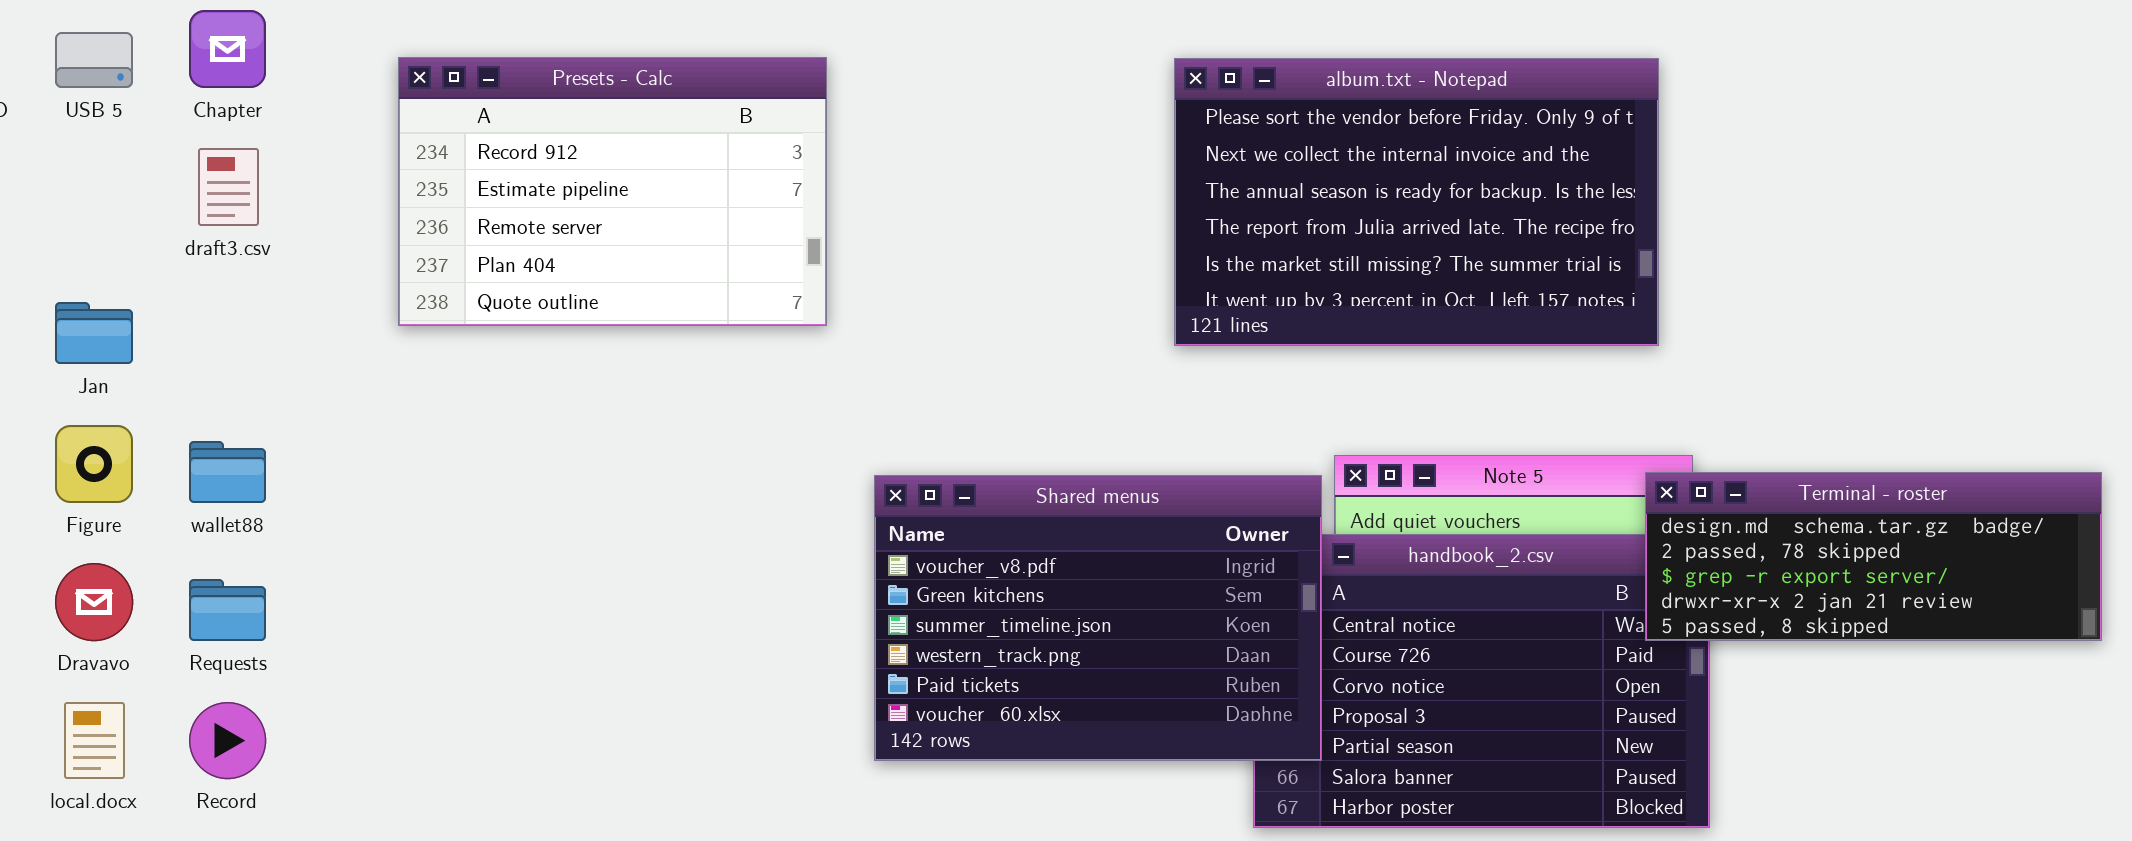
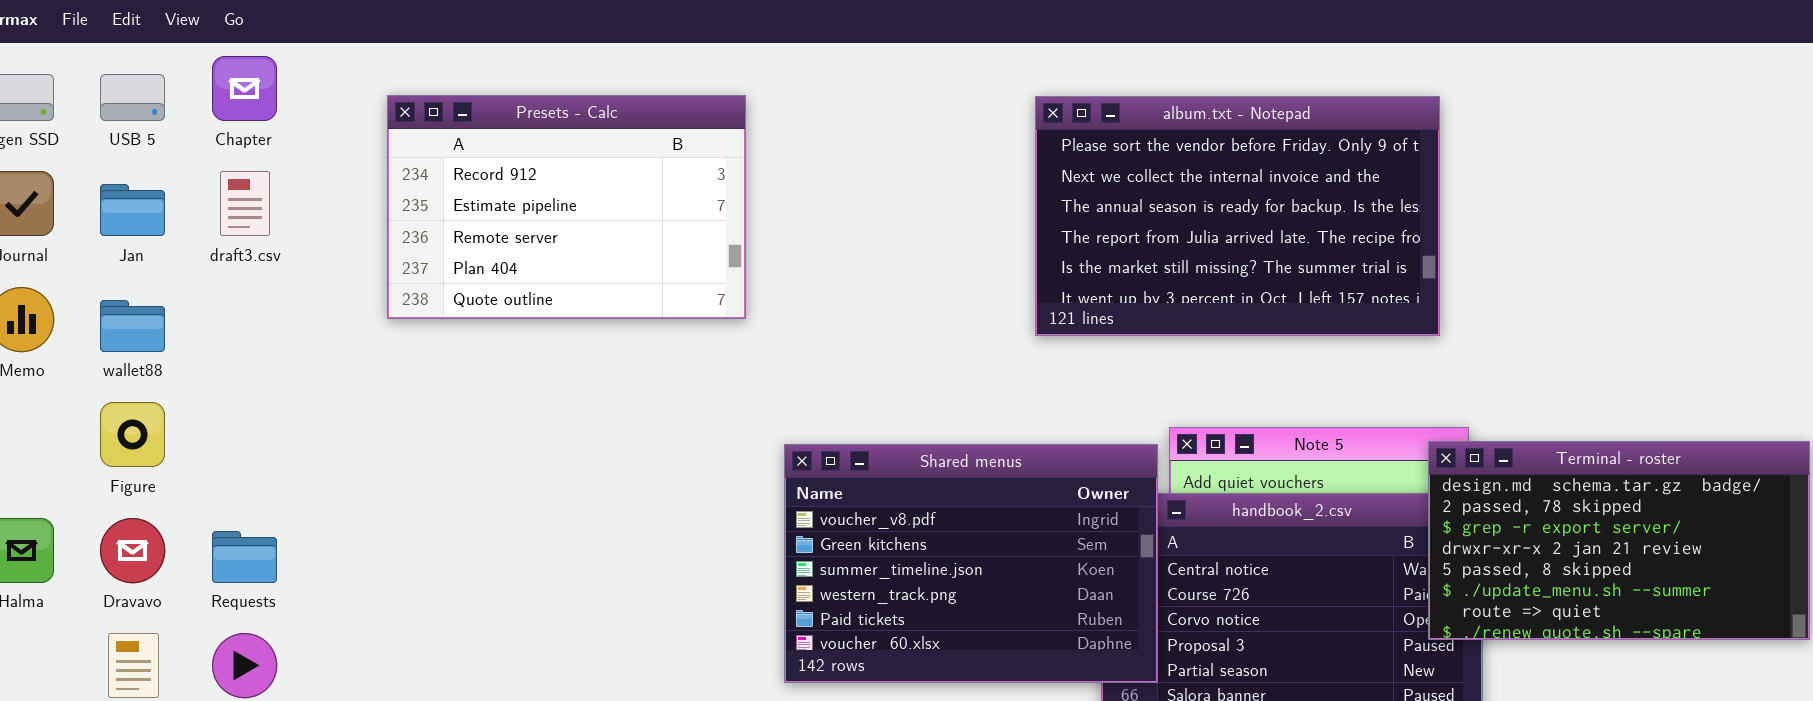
Jan: [55,302,133,364] -> [100,184,165,236], moved
wallet88: [189,441,266,503] -> [100,300,165,352], moved
Terminal - roster: [1645,472,2102,641] -> [1428,441,1810,640], resized

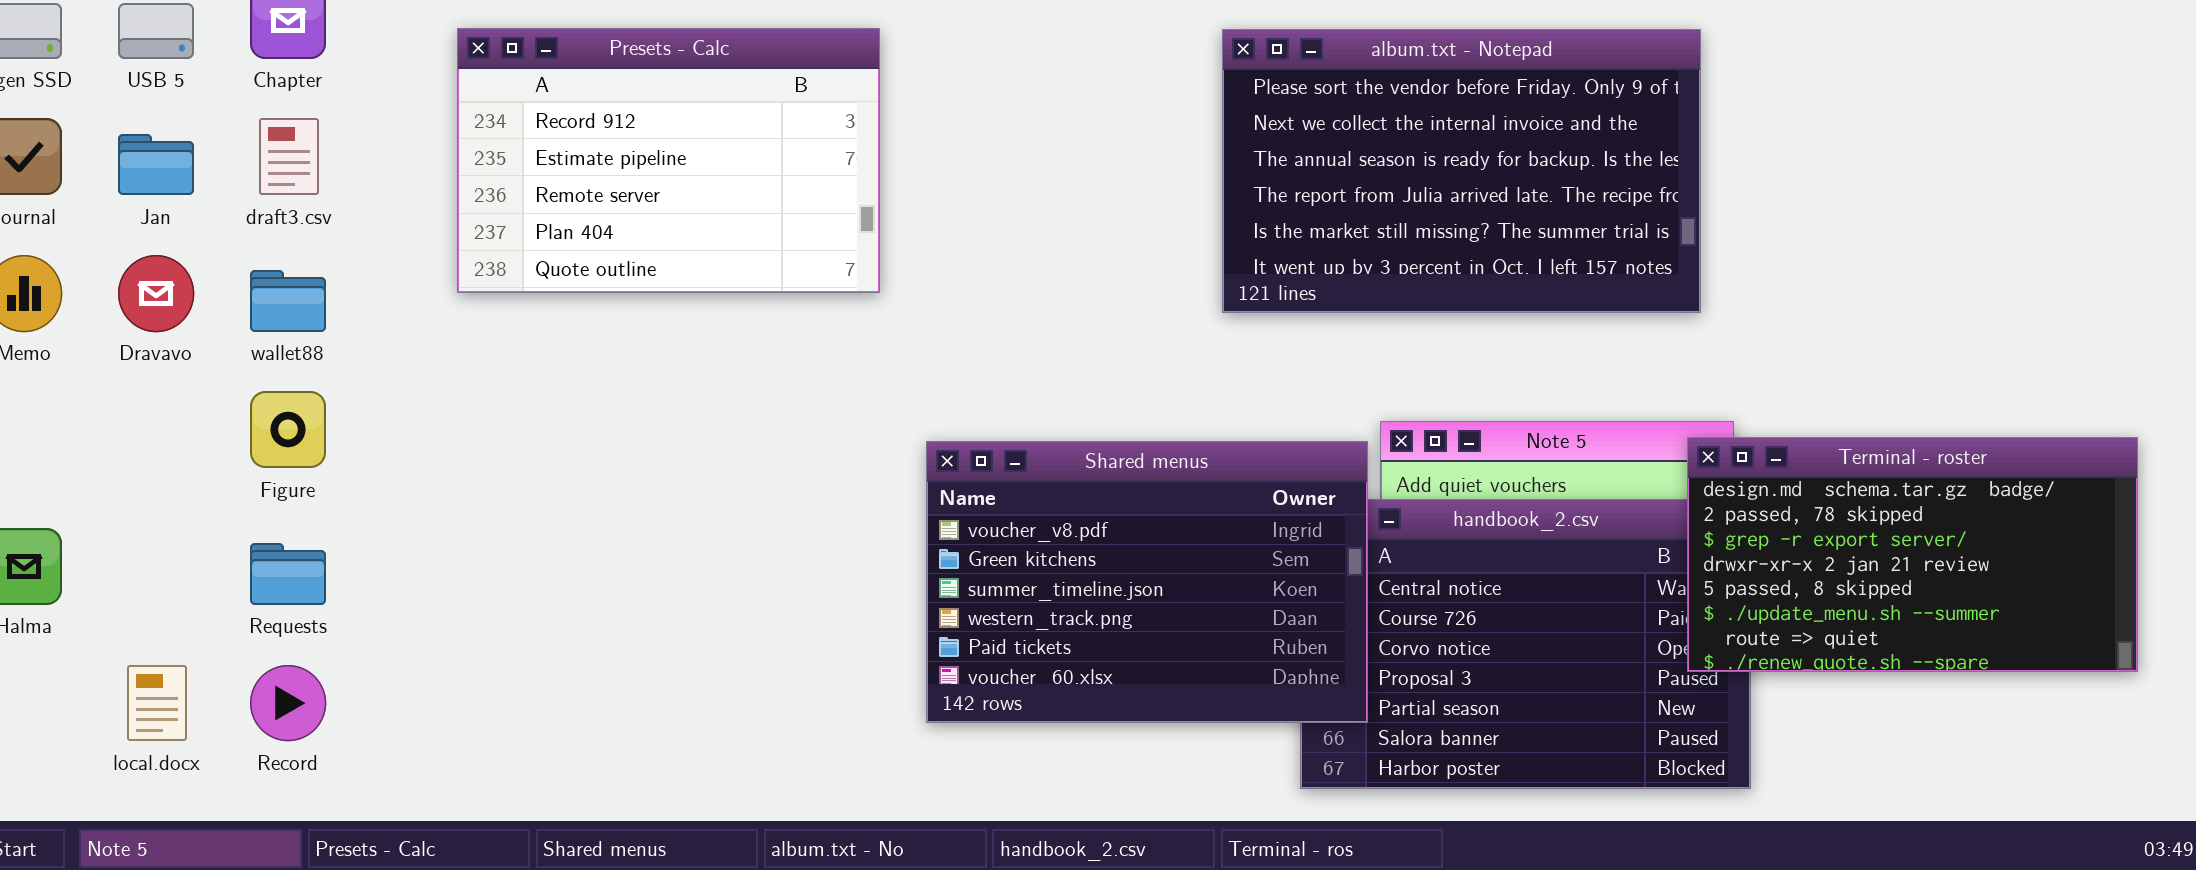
wallet88: [100,300,165,352] -> [250,270,326,332], moved
Figure: [100,402,165,467] -> [250,391,326,468], moved
Dravavo: [100,518,165,583] -> [118,255,194,332], moved

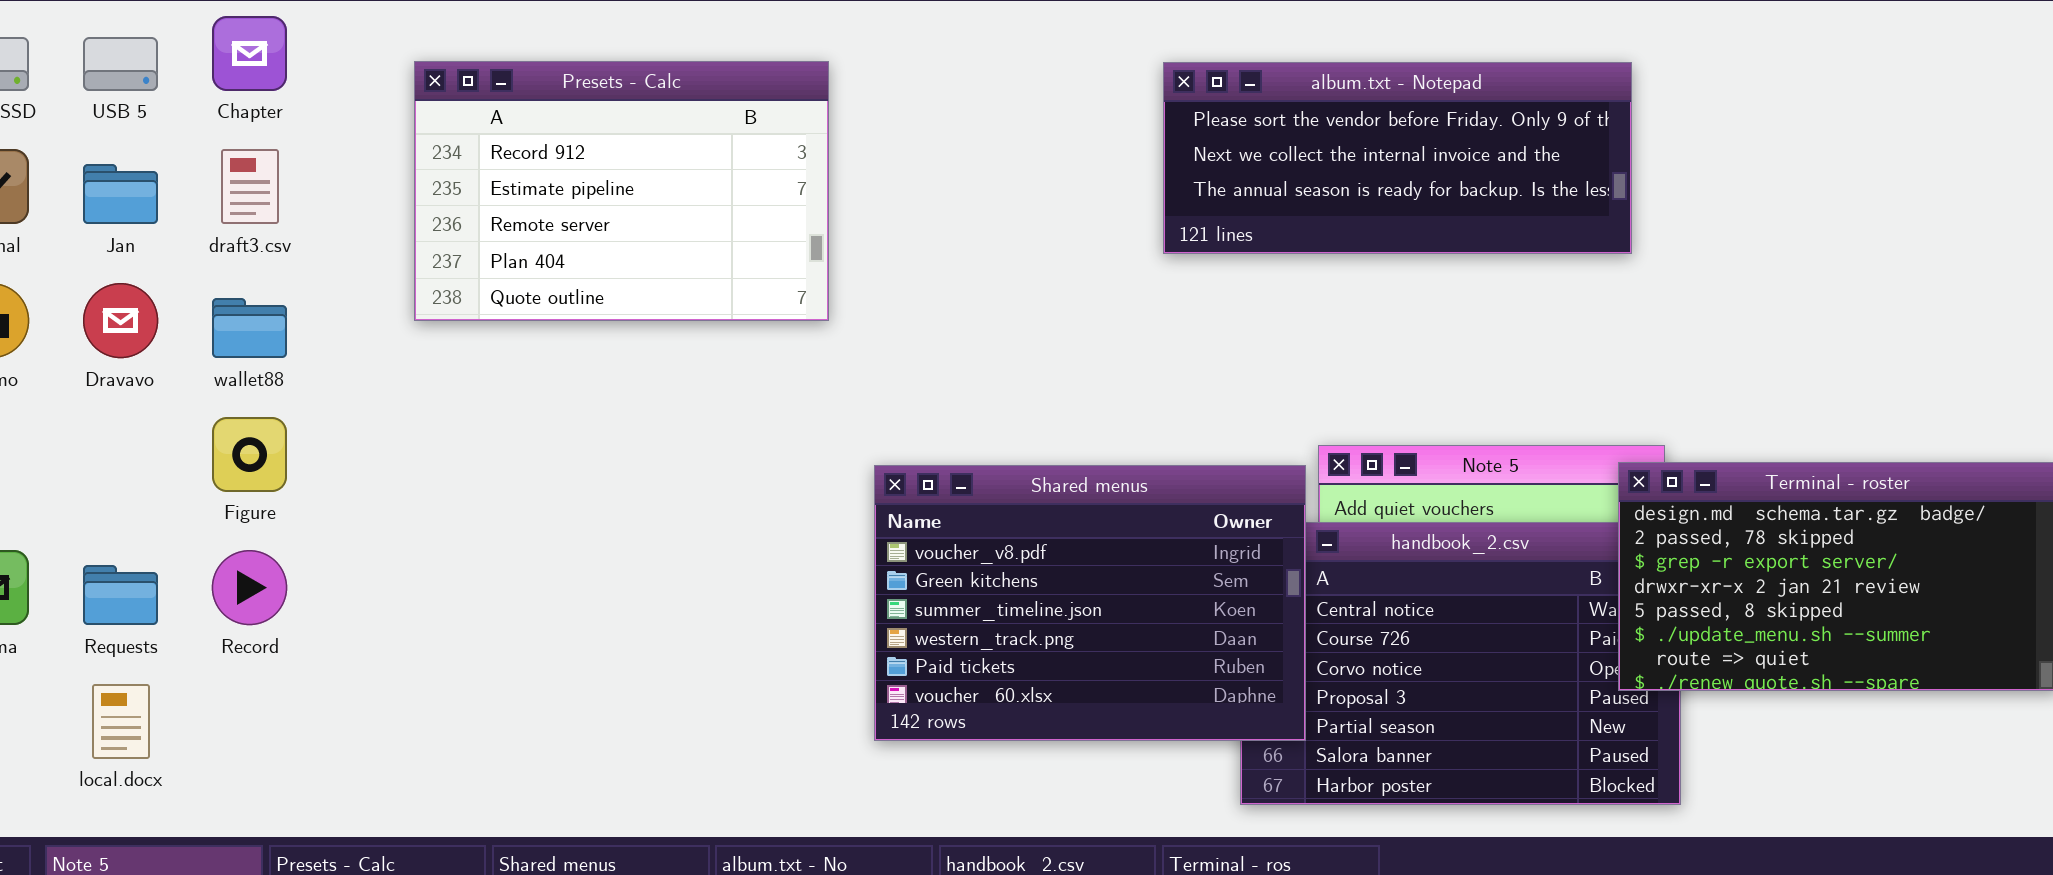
album.txt - Notepad: [1222,29,1701,313] -> [1163,62,1632,254], resized
Requests: [250,543,326,605] -> [83,565,158,625], moved
Record: [250,665,326,741] -> [212,550,287,625], moved

